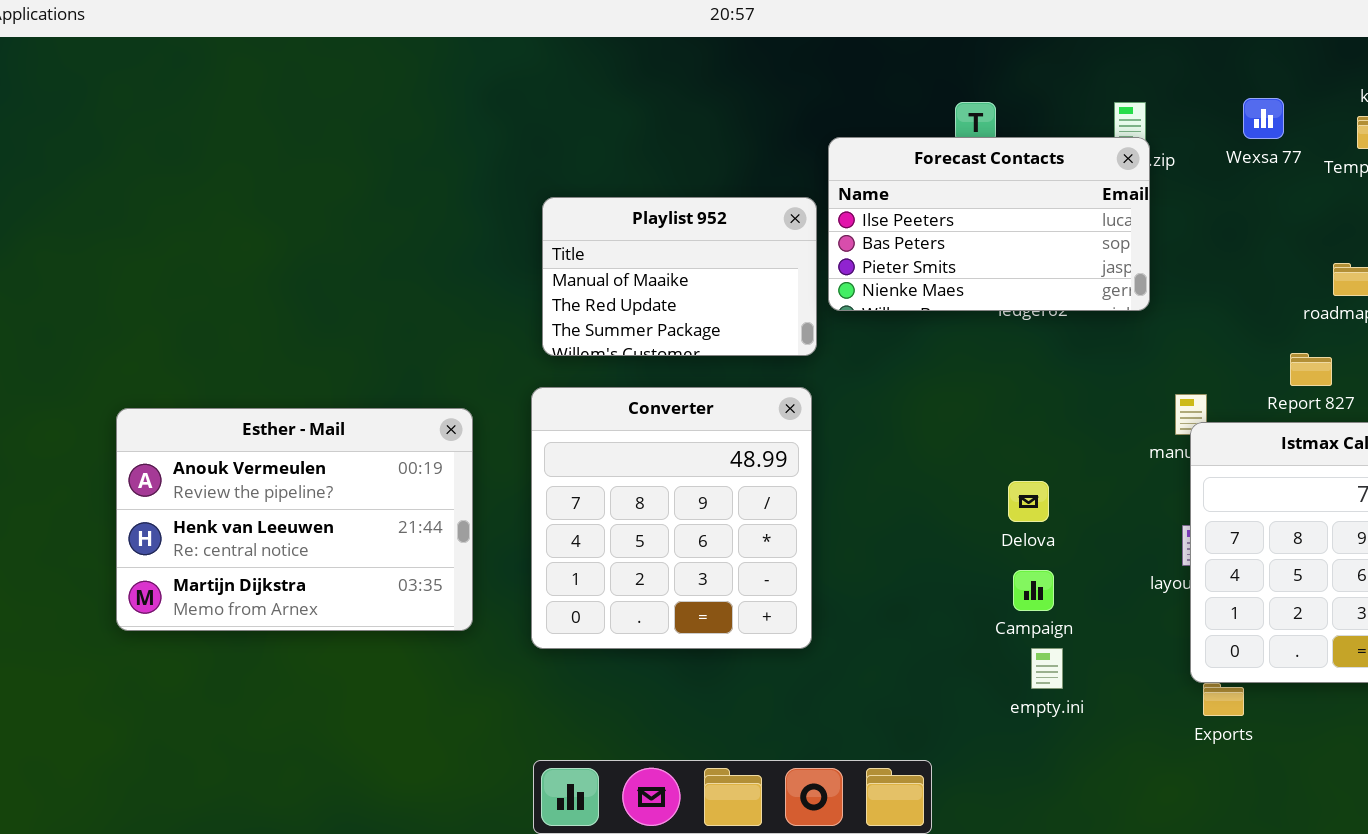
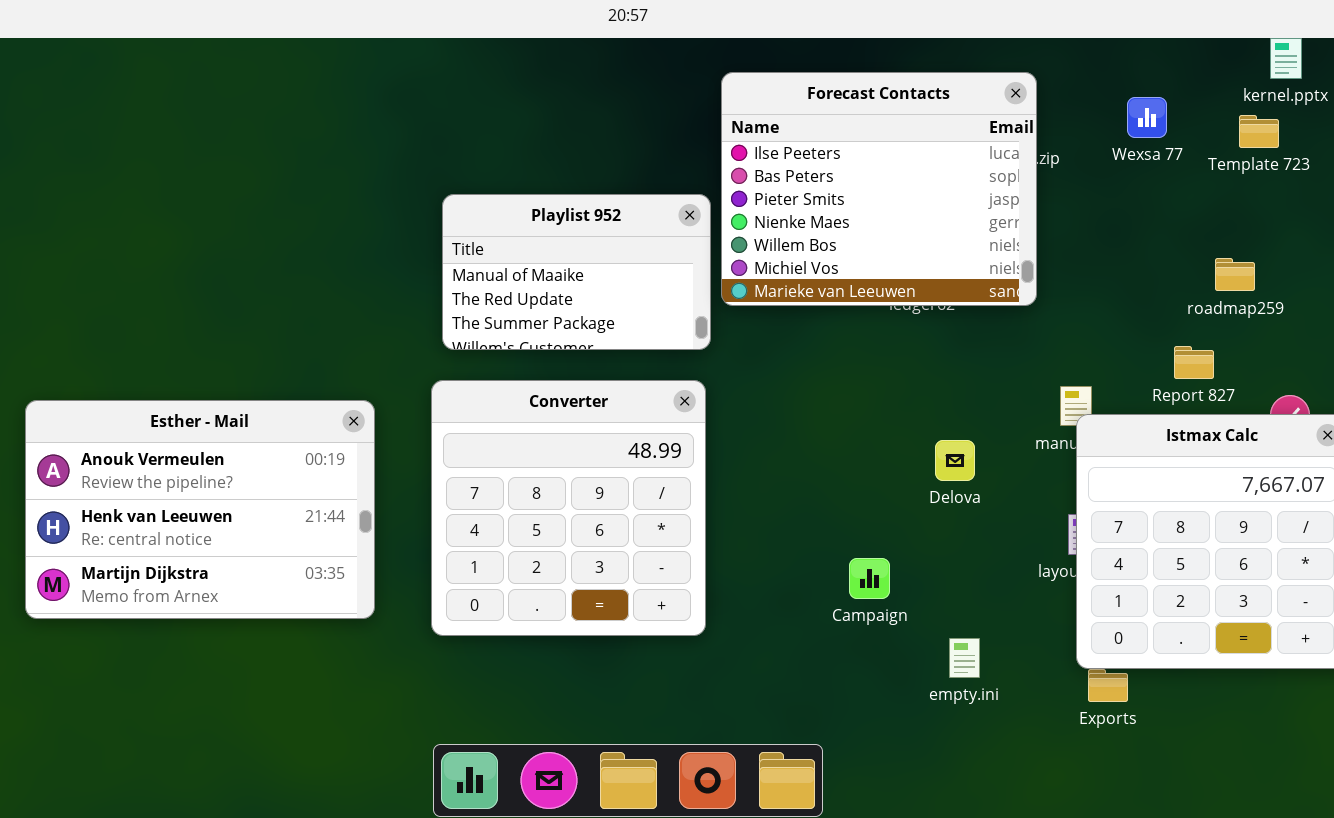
Forecast Contacts: [828,137,1150,311] -> [721,72,1037,306], resized
Delova: [1008,481,1049,522] -> [935,440,975,481], moved
Campaign: [1013,570,1054,611] -> [849,558,890,599], moved
empty.ini: [1031,648,1063,689] -> [949,638,980,678], moved

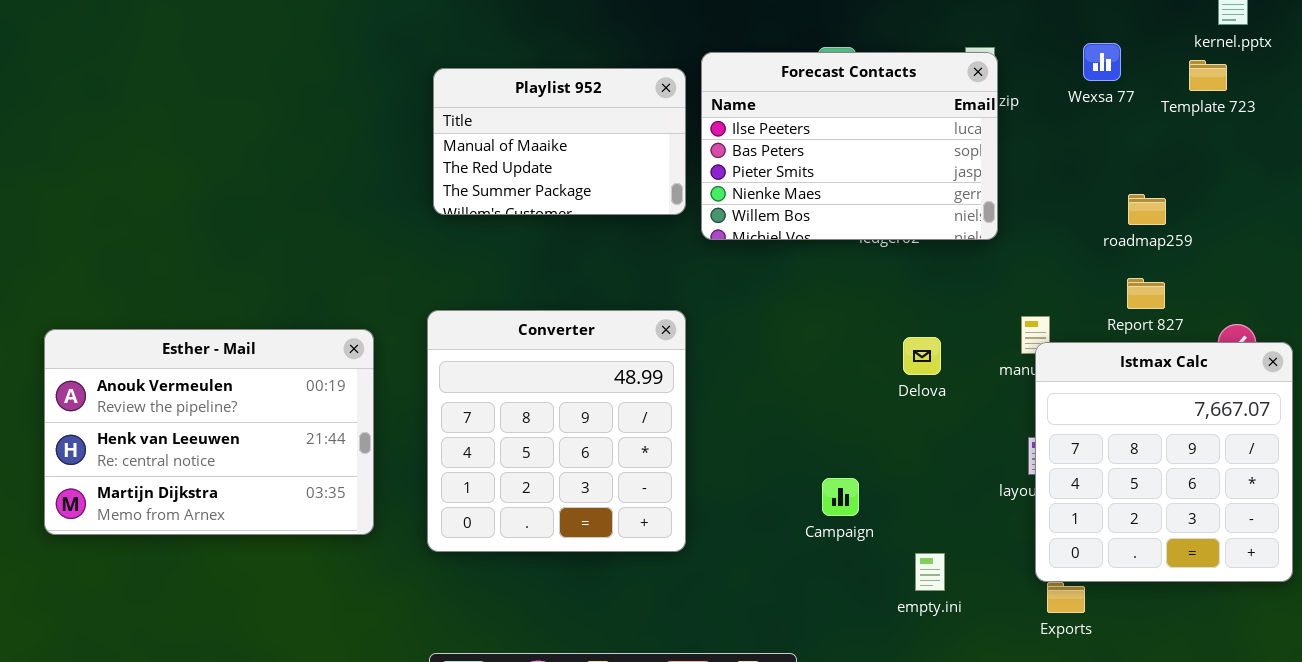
Forecast Contacts: [721,72,1037,306] -> [701,52,998,240], resized
Playlist 952: [442,194,711,350] -> [433,68,686,215], moved
roadmap259: [1215,258,1255,291] -> [1128,194,1166,225], moved
Delova: [935,440,975,481] -> [903,337,941,375], moved

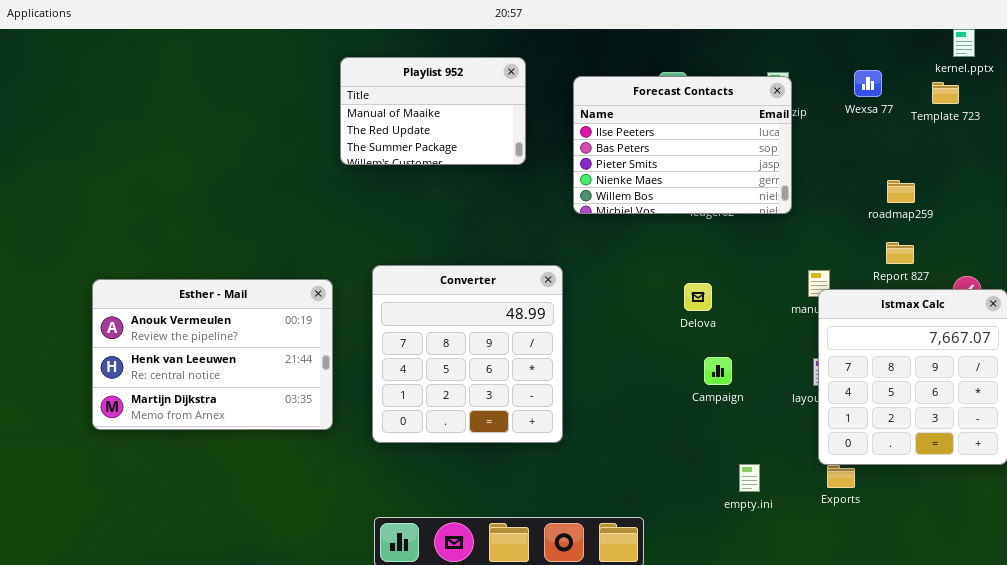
Playlist 952: [433,68,686,215] -> [340,57,526,165], moved
Delova: [903,337,941,375] -> [684,283,712,311], moved
Campaign: [822,478,859,516] -> [704,357,732,385], moved
empty.ini: [915,553,945,591] -> [739,464,760,492], moved

